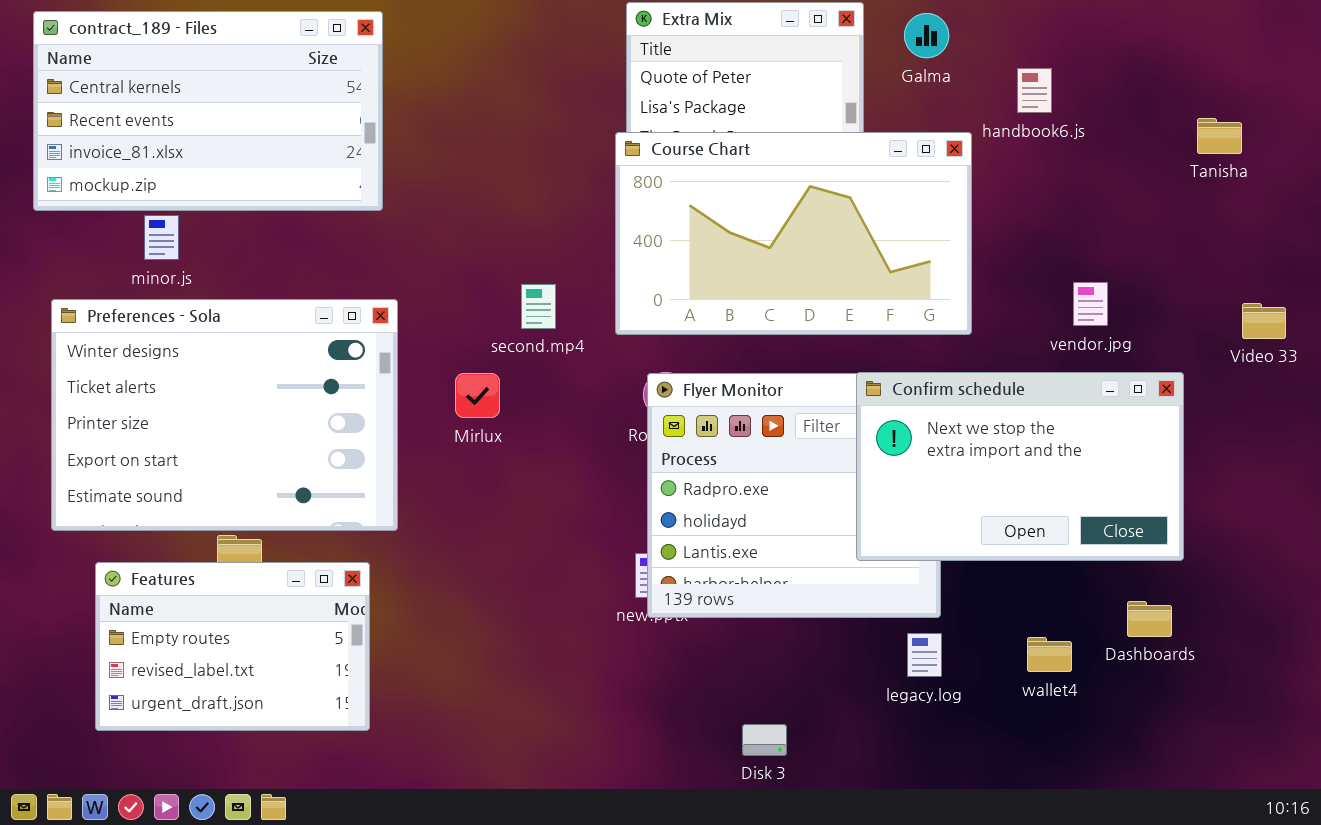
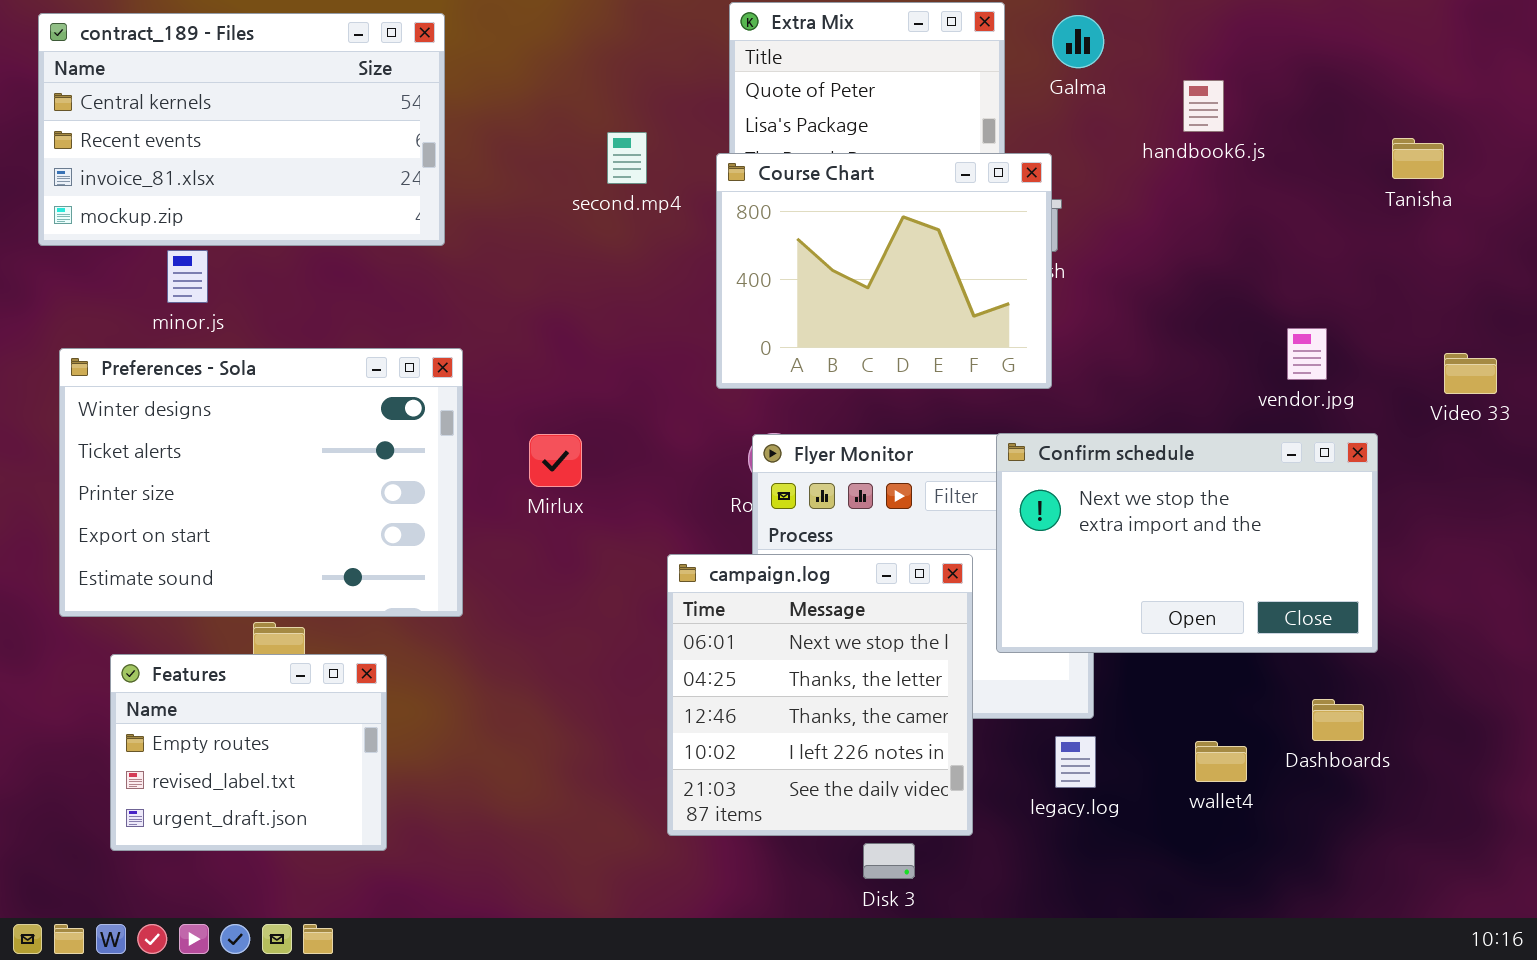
Course Chart: [615,132,972,335] -> [716,153,1052,389], resized
vendor.jpg: [1073,282,1108,326] -> [1287,328,1327,380], moved
second.mp4: [521,284,556,329] -> [607,132,647,184], moved
campaign.log: none -> [667,554,973,836], opened
Features: [95,562,370,731] -> [110,654,387,851], resized

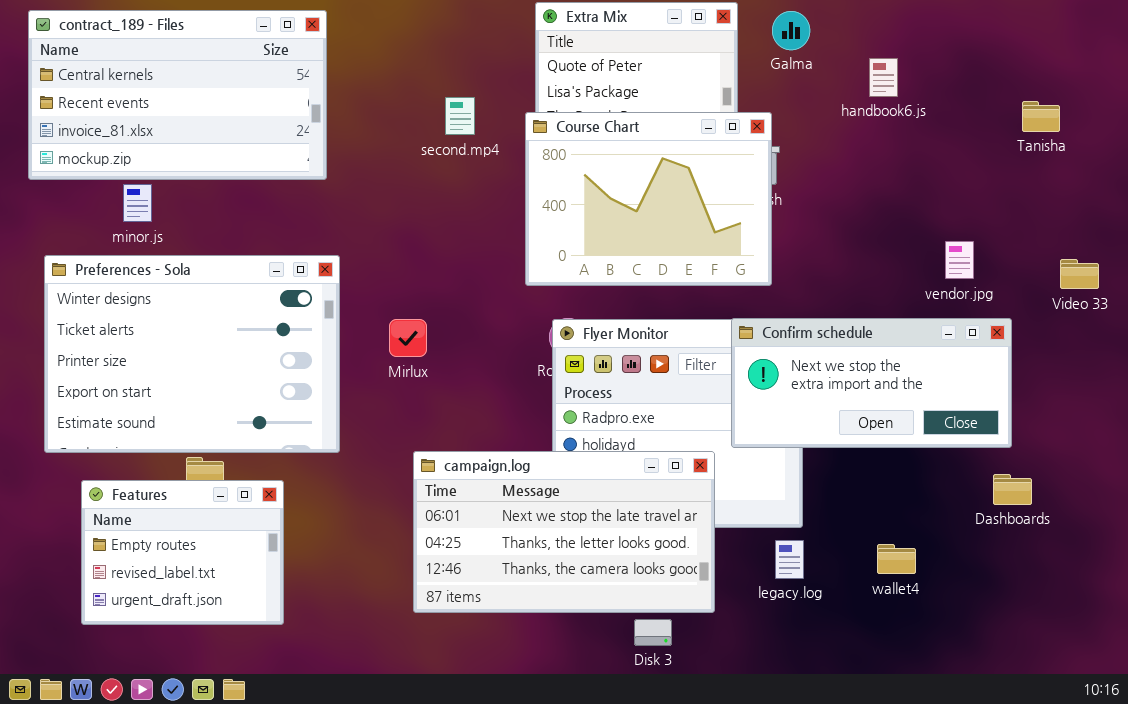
Confirm schedule: [996,433,1378,653] -> [731,318,1012,448], resized
campaign.log: [667,554,973,836] -> [413,451,715,613], resized
Dashboards: [1312,699,1364,741] -> [993,474,1032,505], moved

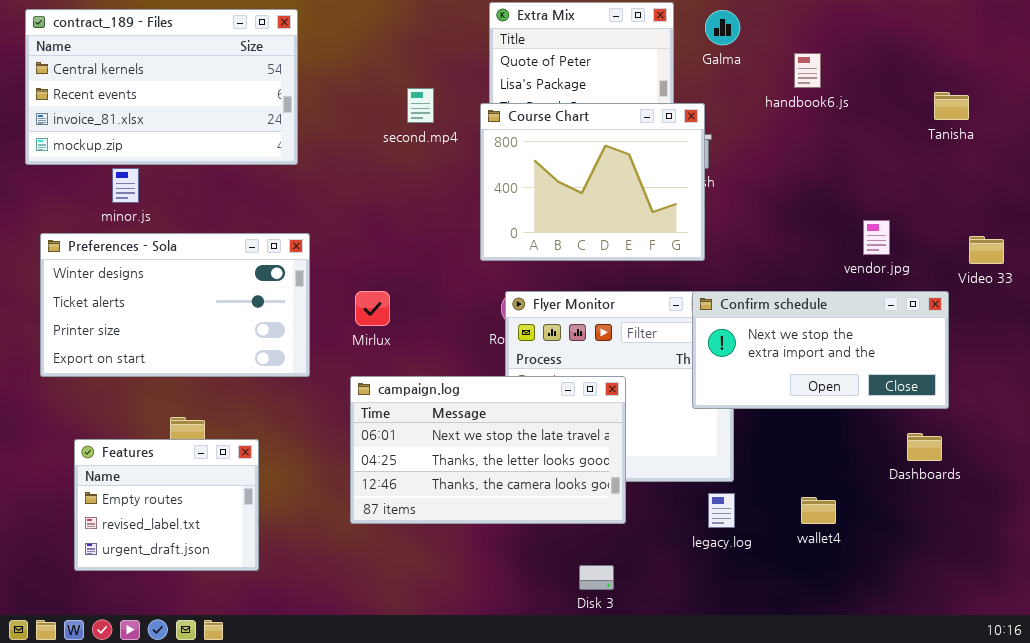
Preferences - Sola: [44,255,340,453] -> [40,233,310,377], resized
Confirm schedule: [731,318,1012,448] -> [692,291,949,409], moved
campaign.log: [413,451,715,613] -> [350,376,626,524], moved

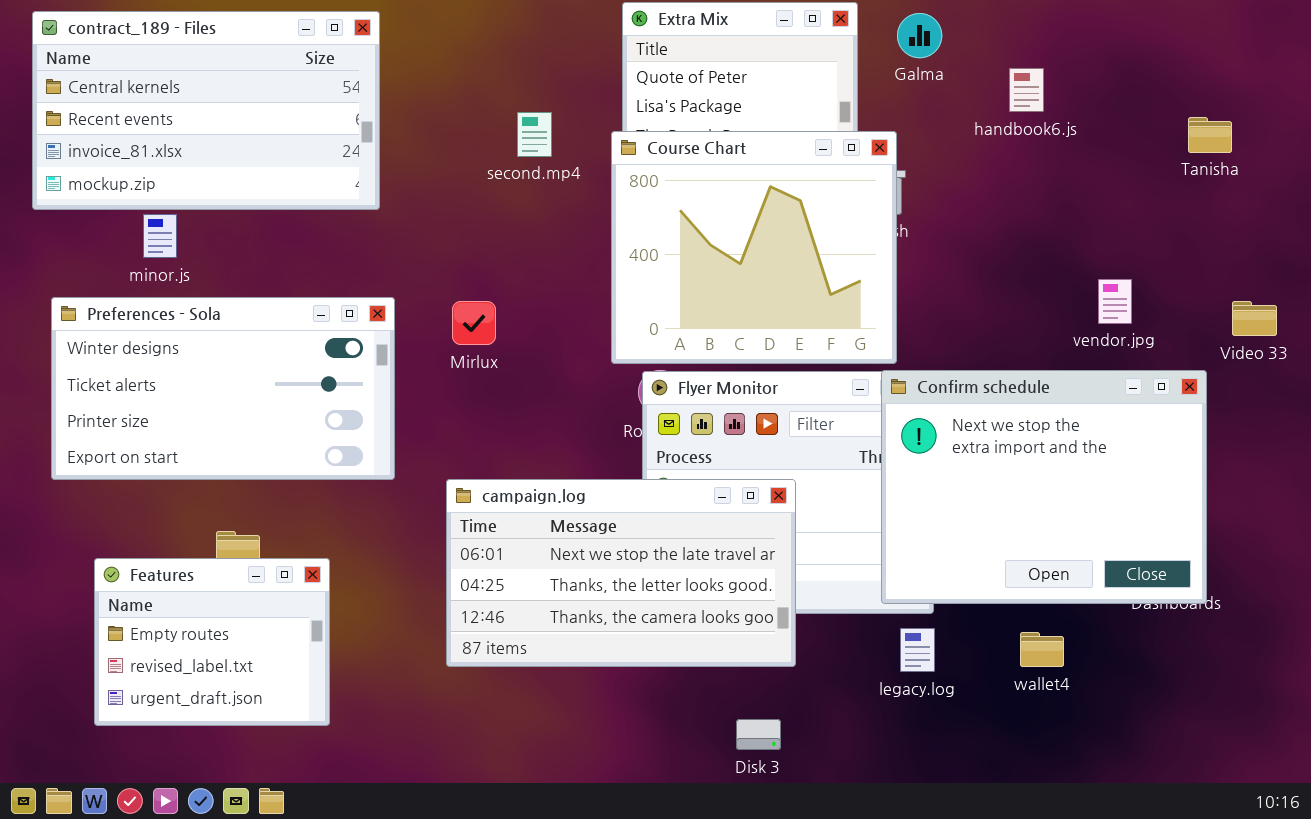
Course Chart: [480,103,705,261] -> [611,131,897,364], resized
Confirm schedule: [692,291,949,409] -> [881,370,1207,604], resized
Mirlux: [355,291,390,326] -> [452,301,496,345], moved

